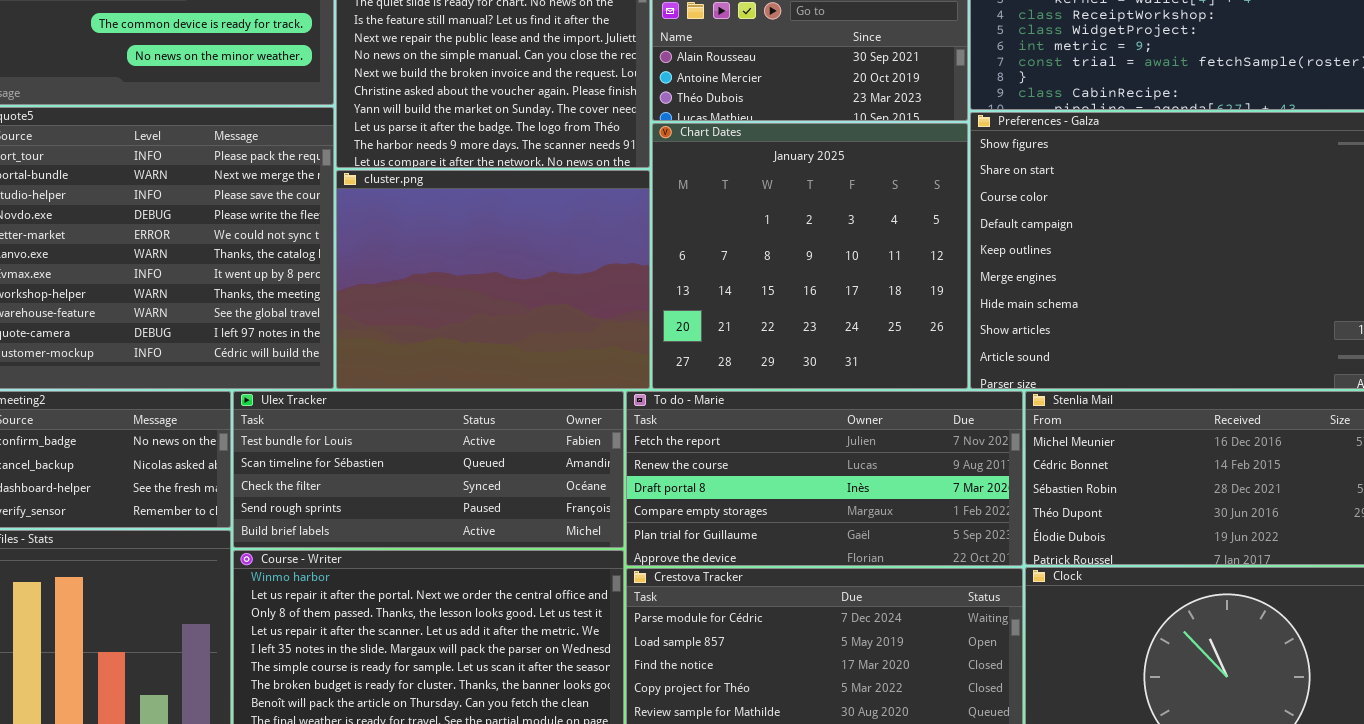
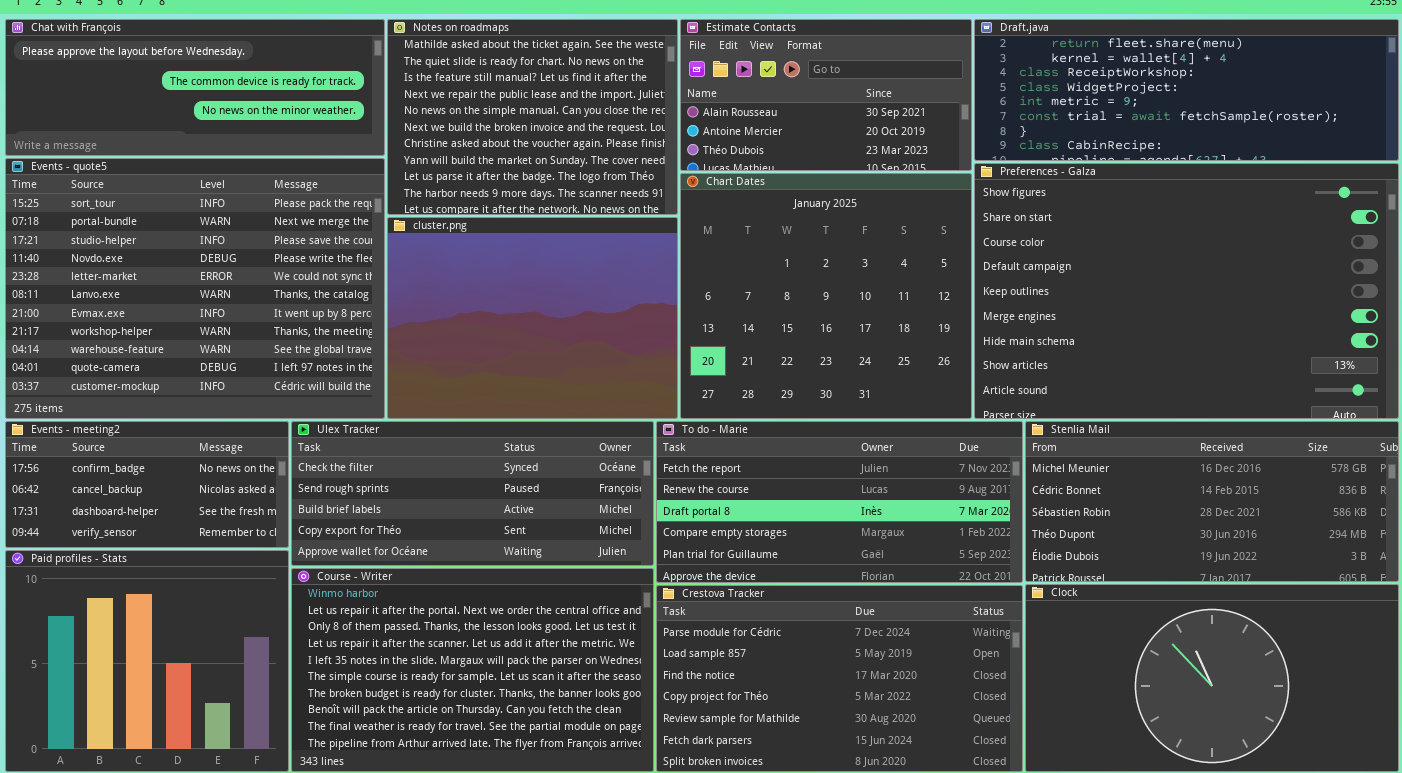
Ulex Tracker: [233,391,624,548] -> [291,421,654,566], scrolled down 2 rows

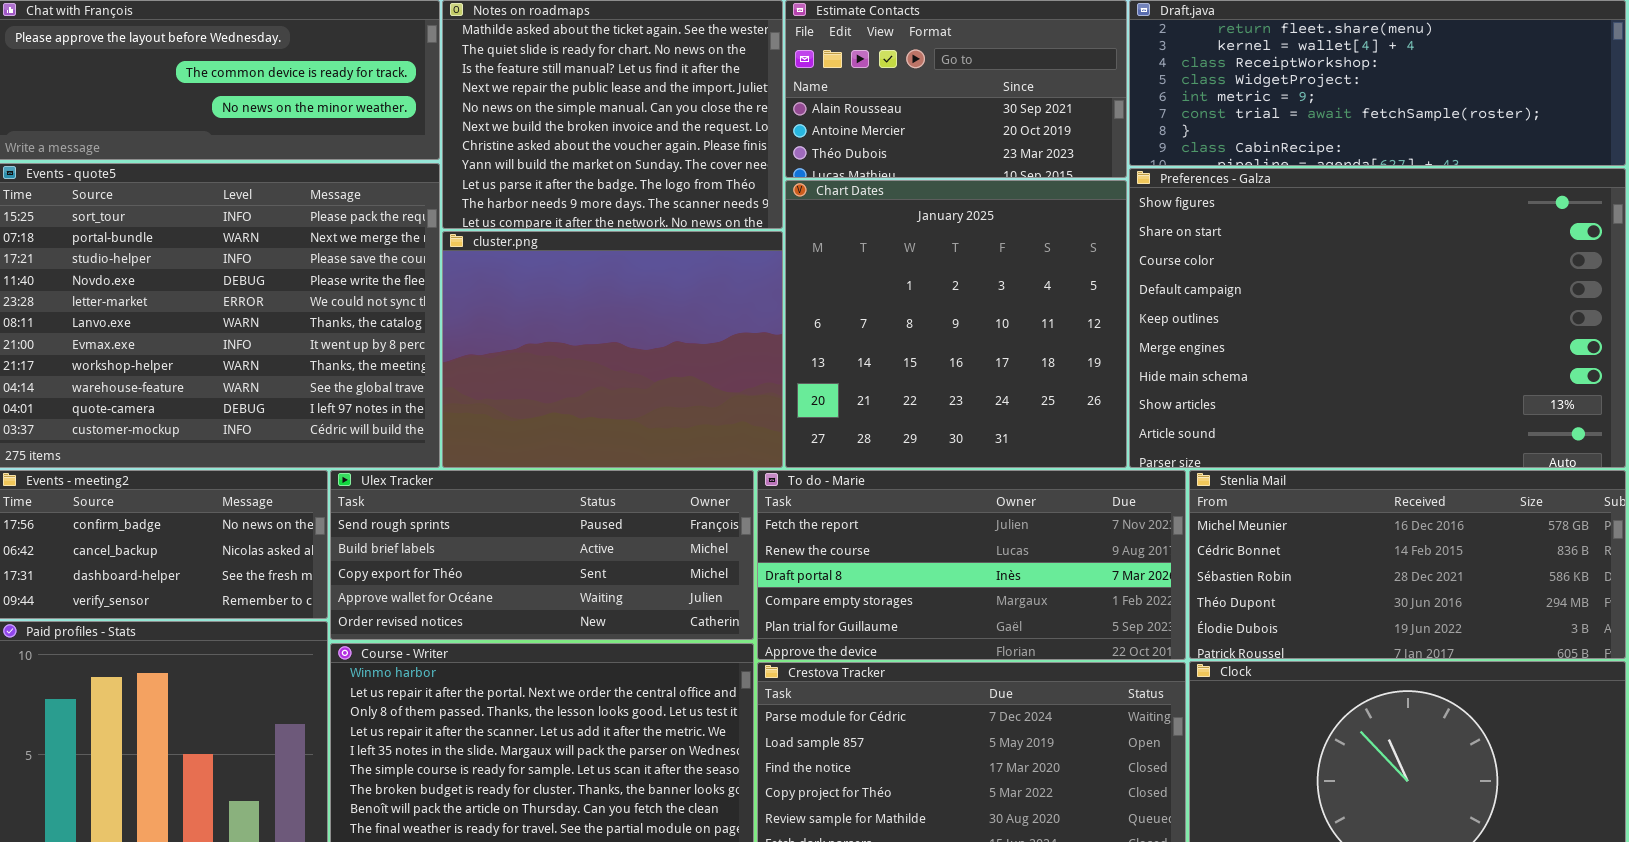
Ulex Tracker: [291,421,654,566] -> [330,470,754,640], scrolled down 1 row

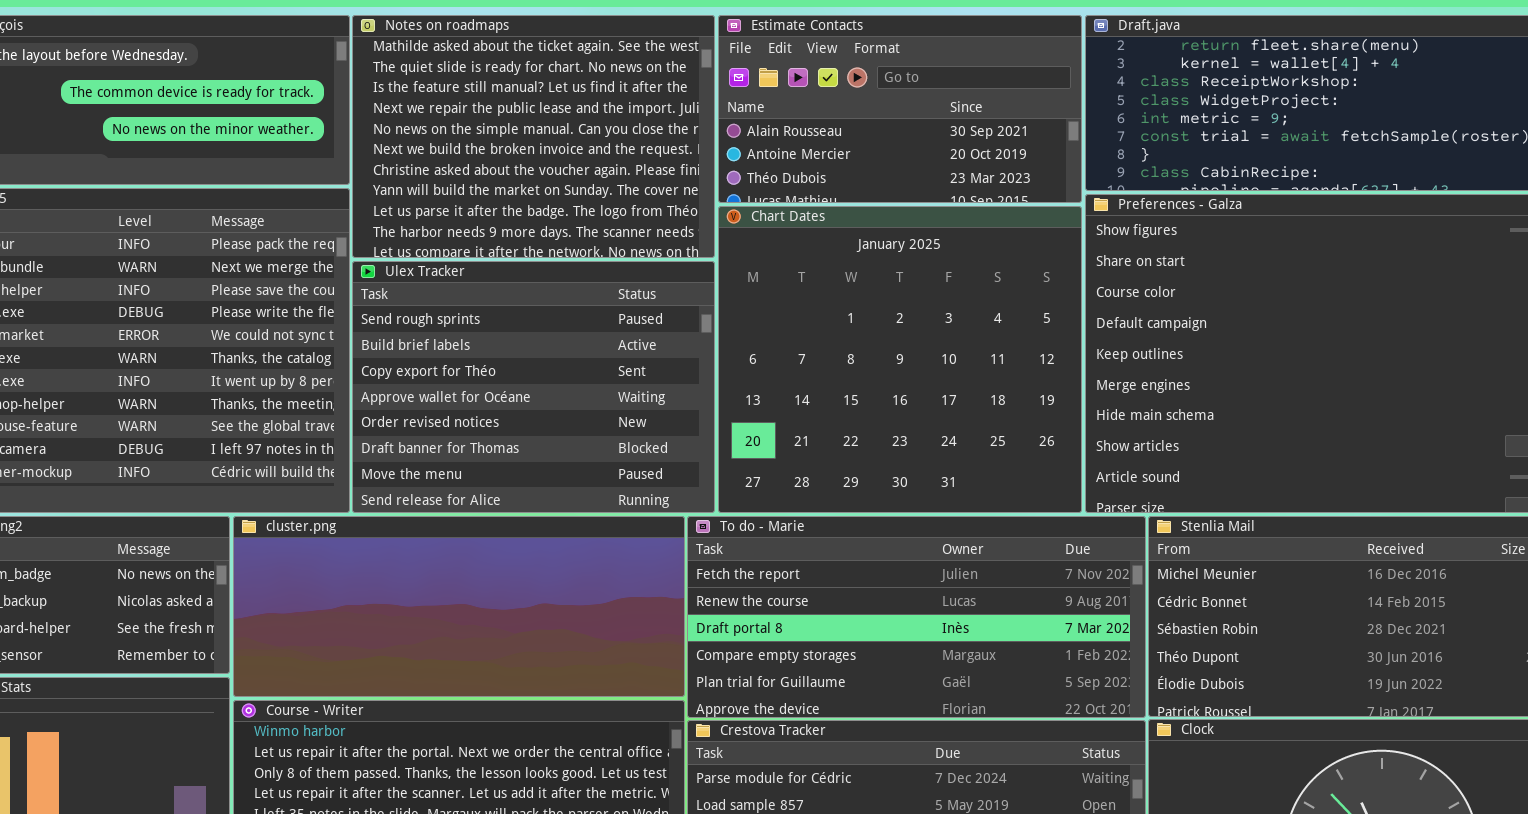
cluster.png: [442,231,783,468] -> [233,516,685,697], moved, resized
Ulex Tracker: [330,470,754,640] -> [352,261,715,513], moved, resized

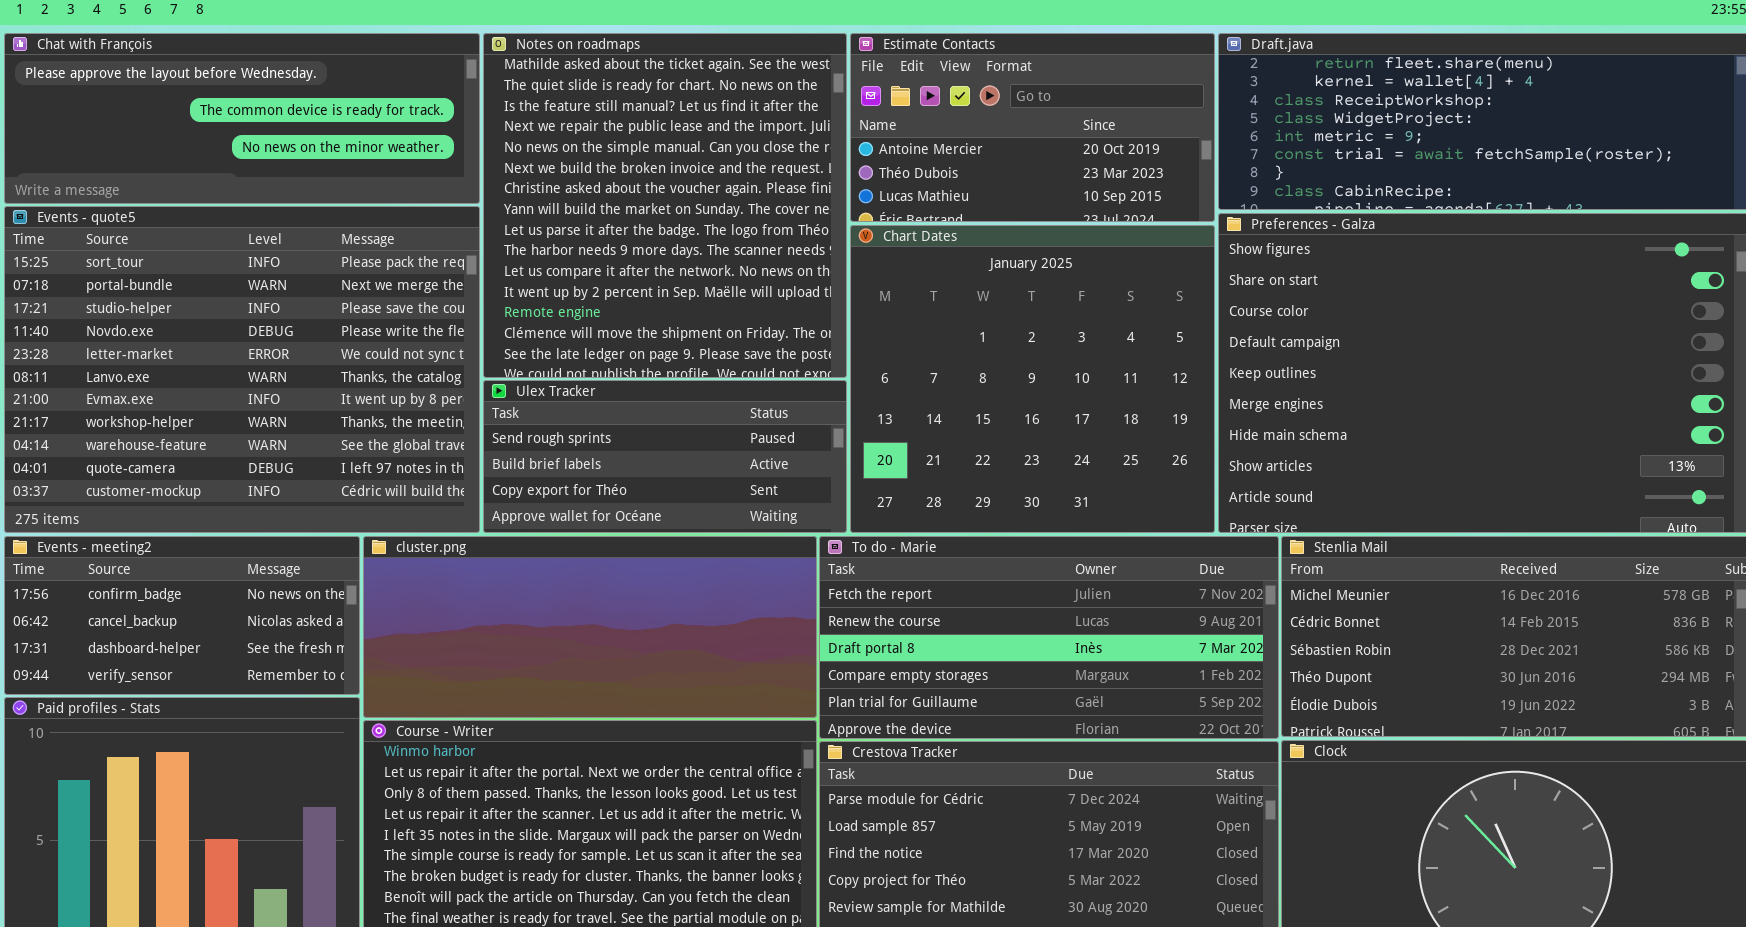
Notes on roadmaps: [352,15,715,258] -> [483,33,847,378], resized
Estimate Contacts: [718,15,1082,203] -> [850,33,1215,222], scrolled down 1 row
Ulex Tracker: [352,261,715,513] -> [483,380,847,533], resized

